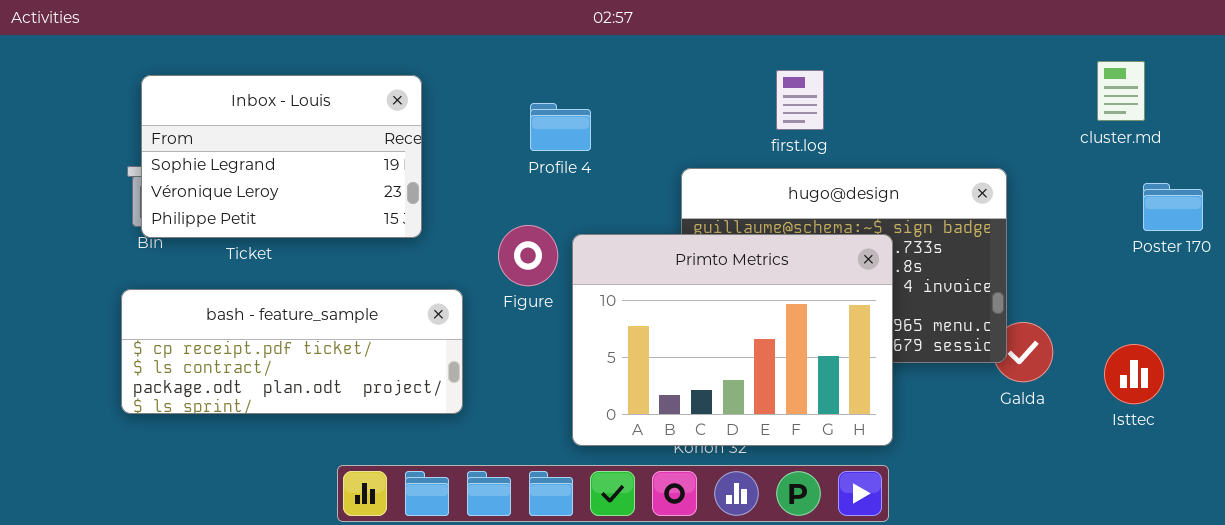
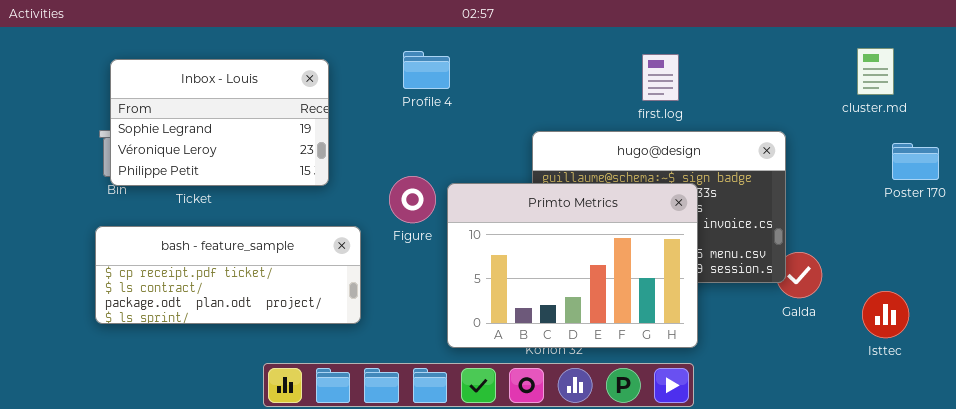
first.log: [776,70,824,130] -> [642,54,679,101], moved
Profile 4: [530,103,591,151] -> [403,51,450,89], moved
Isttec: [1104,344,1164,404] -> [862,291,909,338], moved

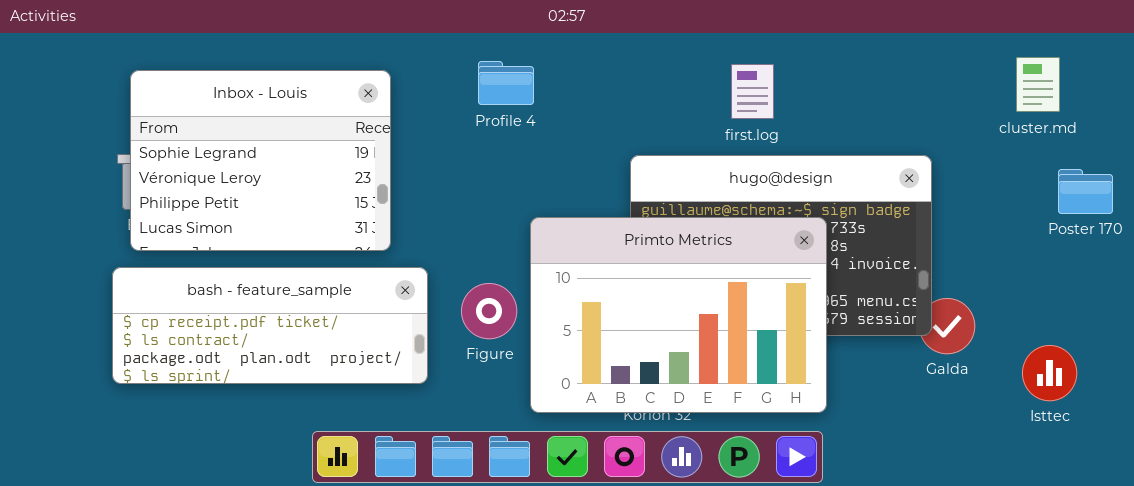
first.log: [642,54,679,101] -> [731,64,774,119], moved
Inbox - Louis: [110,59,329,186] -> [130,70,391,251], resized
Figure: [389,176,436,223] -> [461,283,517,339], moved

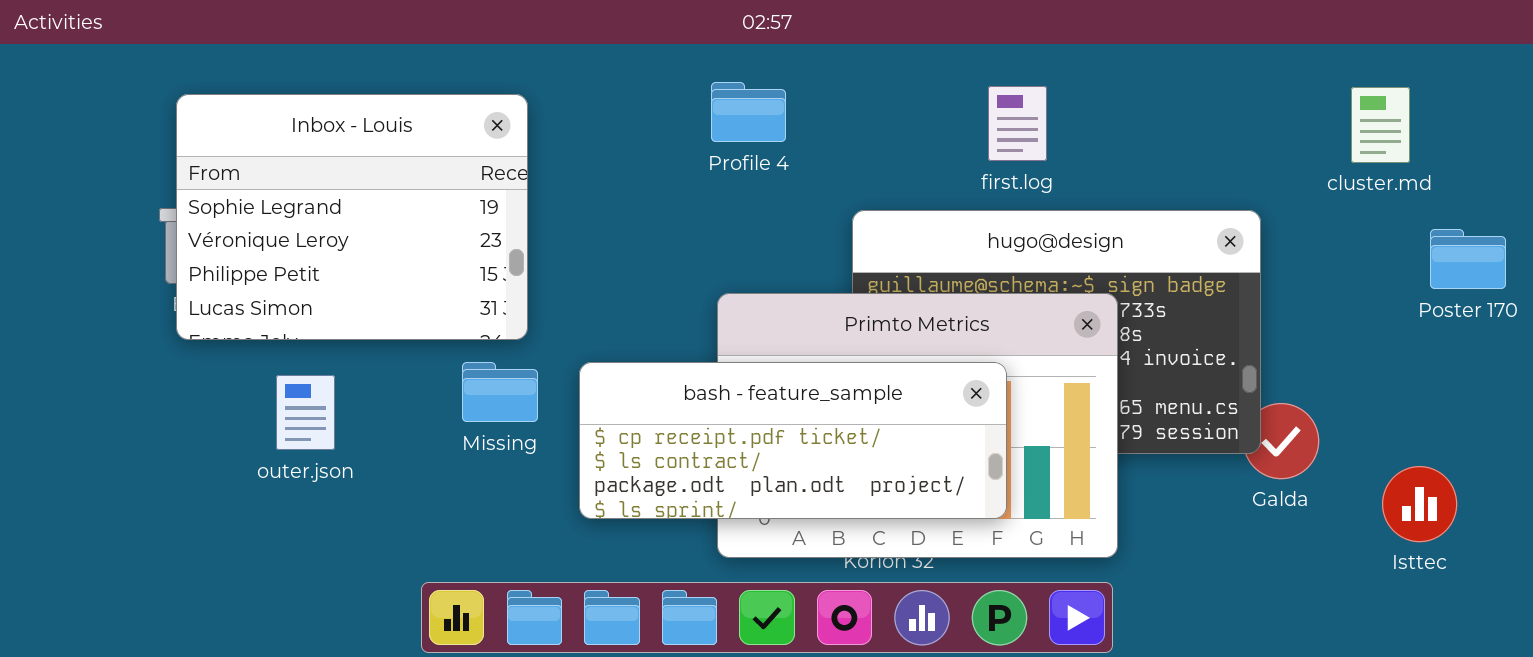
cluster.md: [1016,57,1060,112] -> [1351,87,1410,163], moved
Profile 4: [478,61,534,105] -> [711,82,786,142], moved
bash - feature_sample: [112,267,428,384] -> [579,362,1007,519], moved

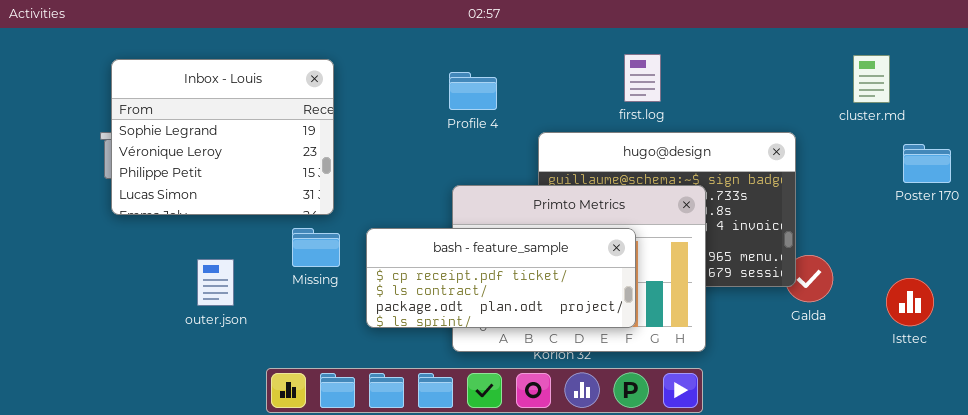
Profile 4: [711,82,786,142] -> [449,72,497,110], moved
outer.json: [276,375,335,450] -> [197,259,234,306], moved
Isttec: [1382,466,1457,542] -> [886,278,934,326], moved

